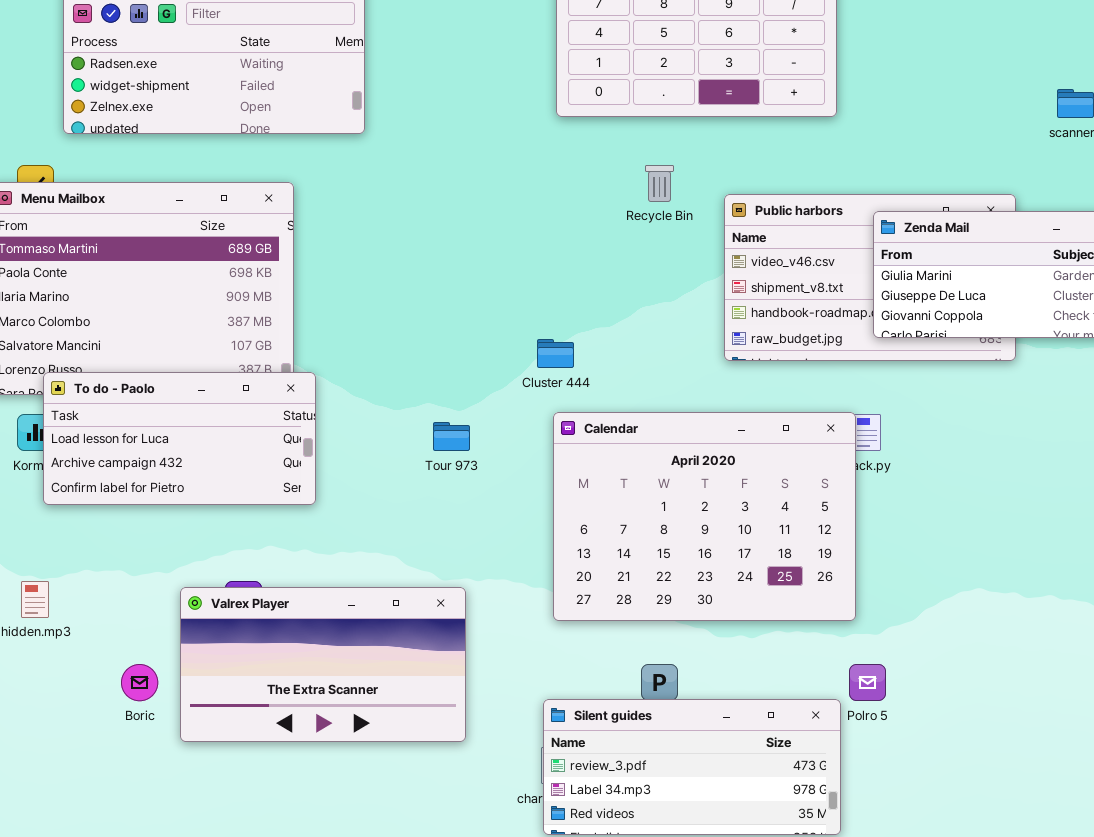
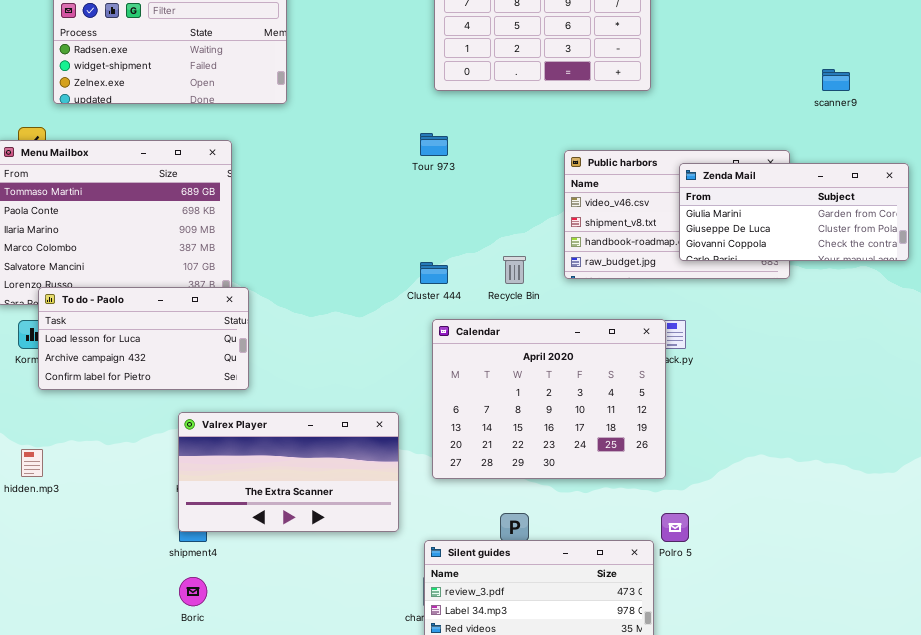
Recycle Bin: [645,165,674,202] -> [503,256,526,284], moved
Tour 973: [433,422,470,451] -> [420,133,448,156], moved
Valrex Player: [180,587,466,742] -> [178,412,399,532], moved
Boric: [121,664,158,701] -> [179,577,207,606], moved

